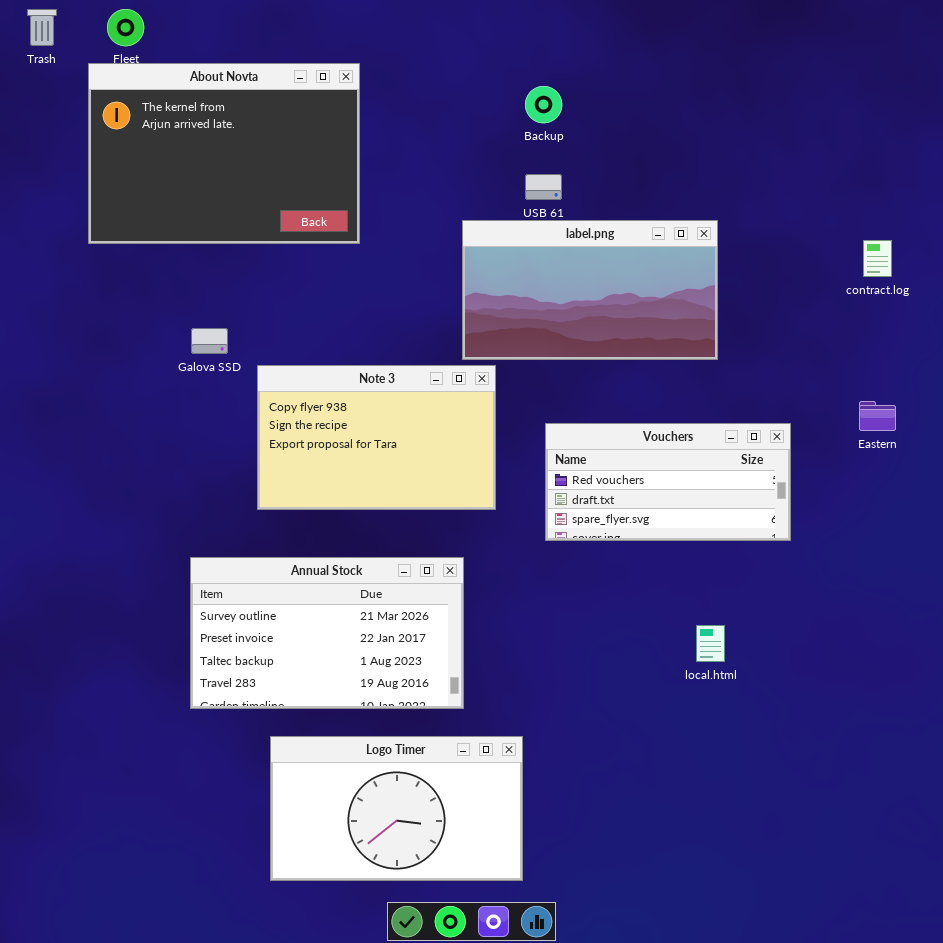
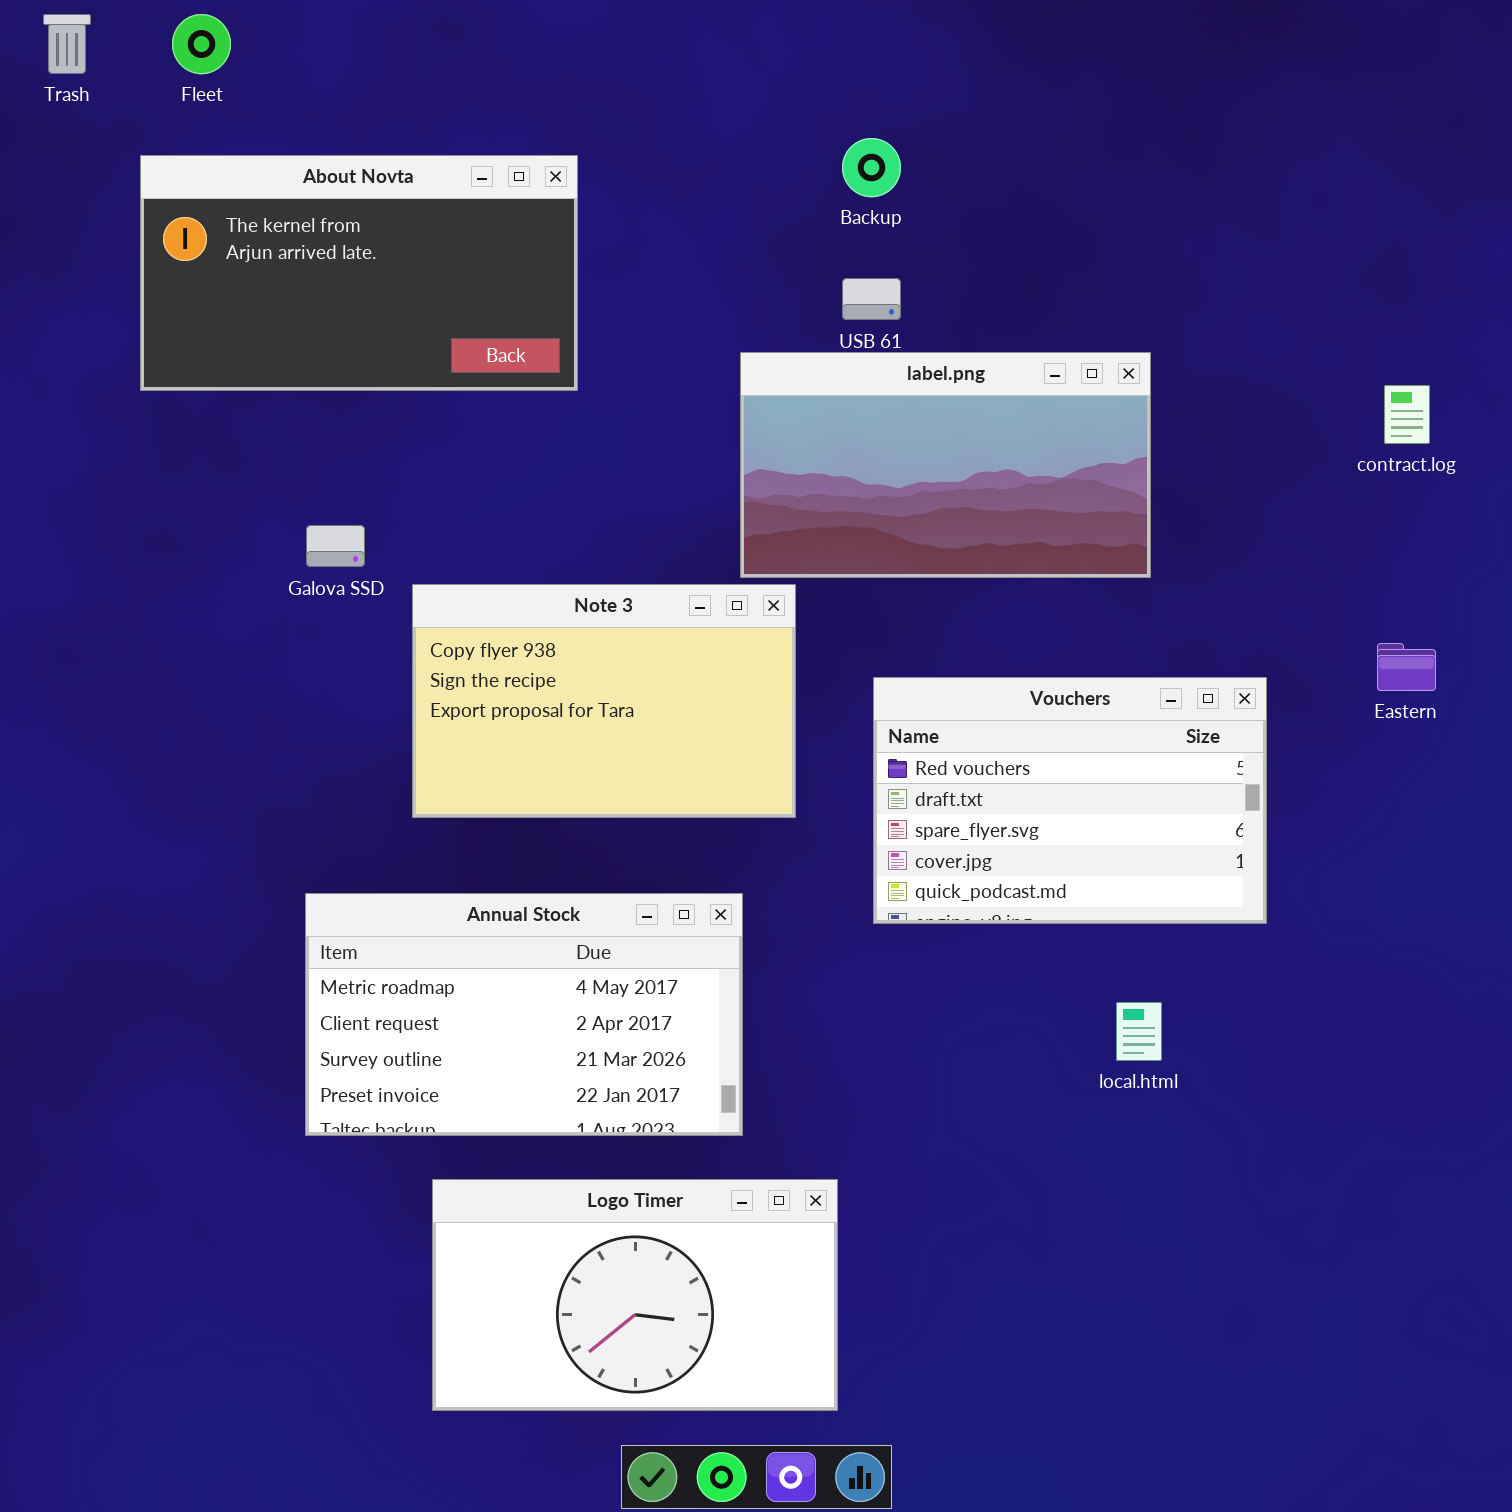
About Novta: [88,63,360,244] -> [140,155,578,391], resized
Vouchers: [545,423,791,541] -> [873,677,1267,924], resized
Annual Stock: [190,557,464,709] -> [305,893,743,1136], scrolled up 2 rows

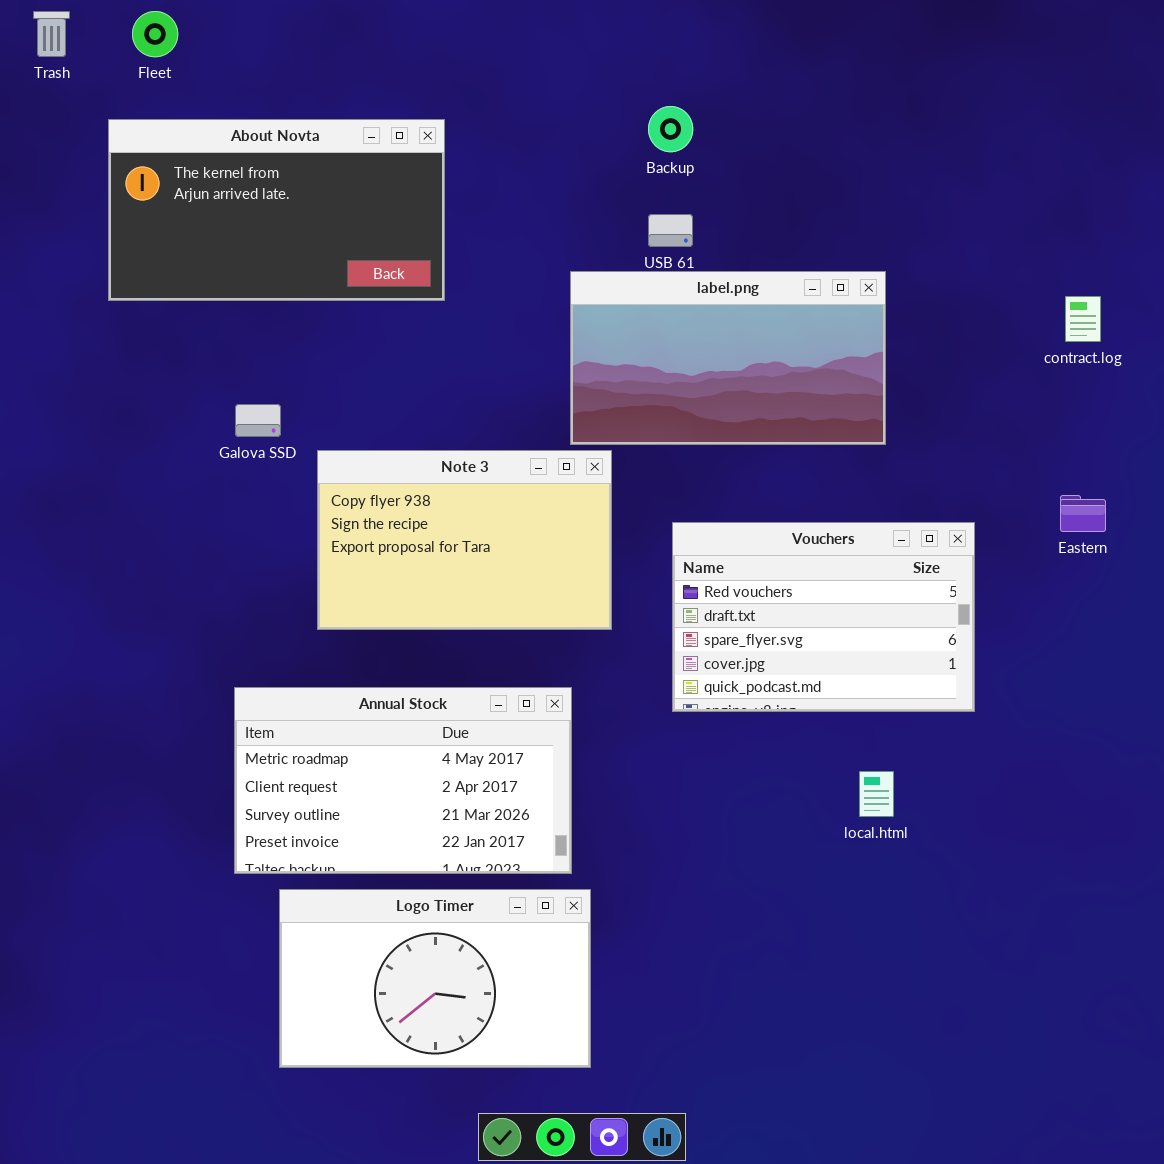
Logo Timer: [432,1179,838,1411] -> [279,889,591,1068], moved

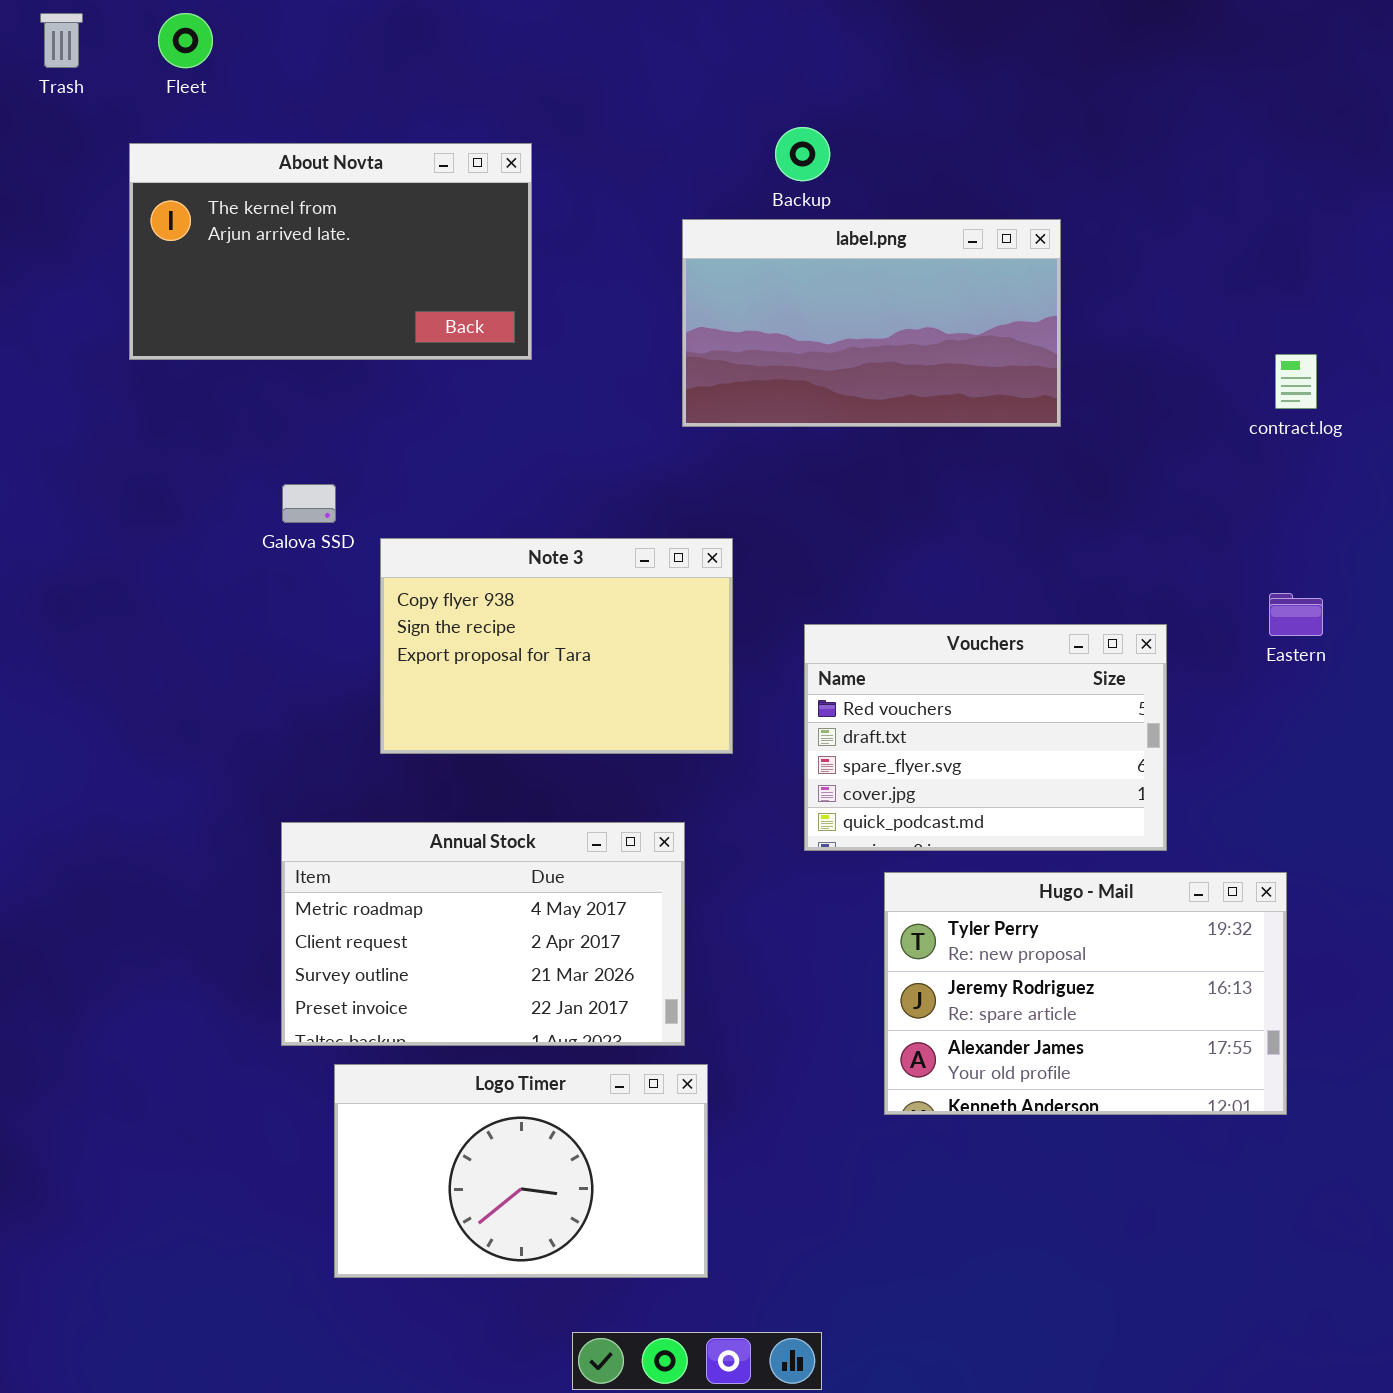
label.png: [570,271,886,445] -> [682,219,1061,427], moved
Hugo - Mail: none -> [884,872,1287,1115], opened

